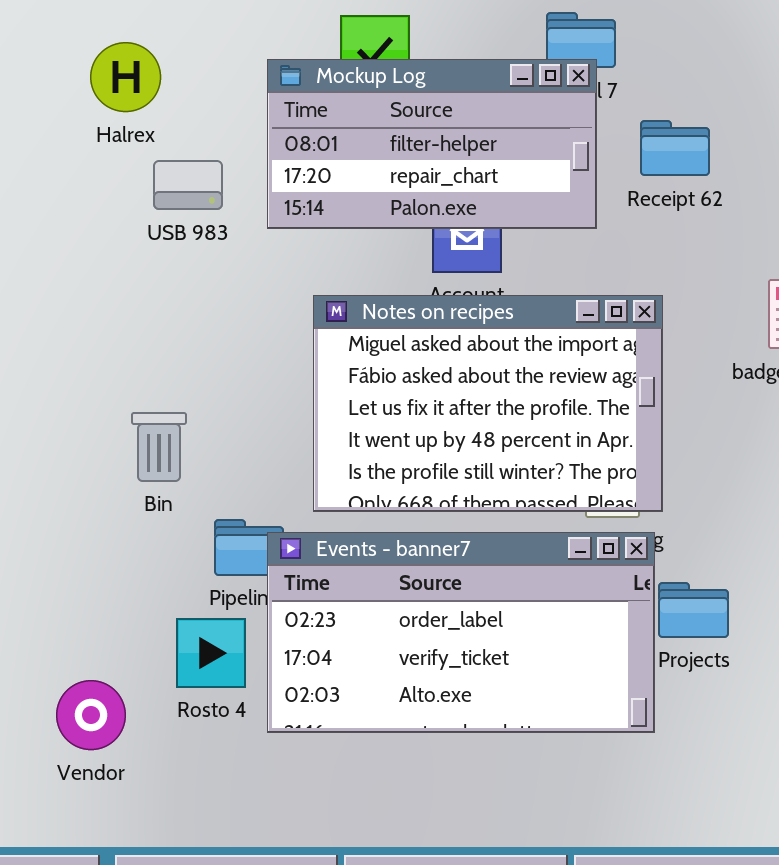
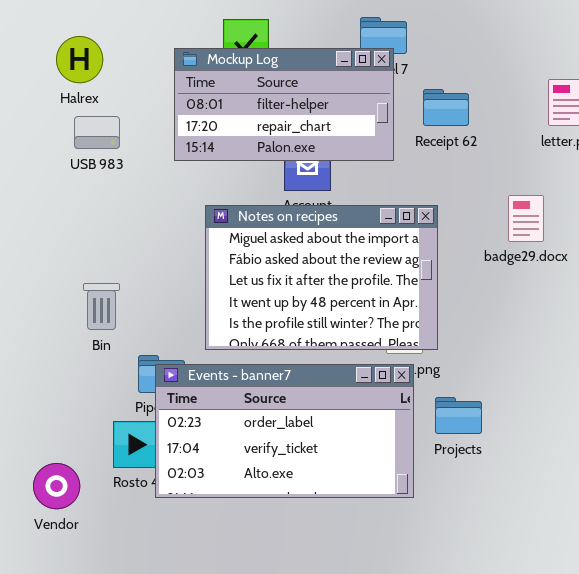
USB 983: [153,160,223,210] -> [74,116,120,149], moved
Events - banner7: [267,532,655,733] -> [155,364,414,498], moved

